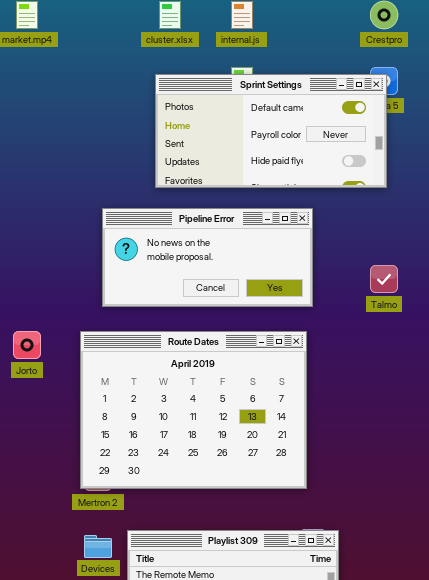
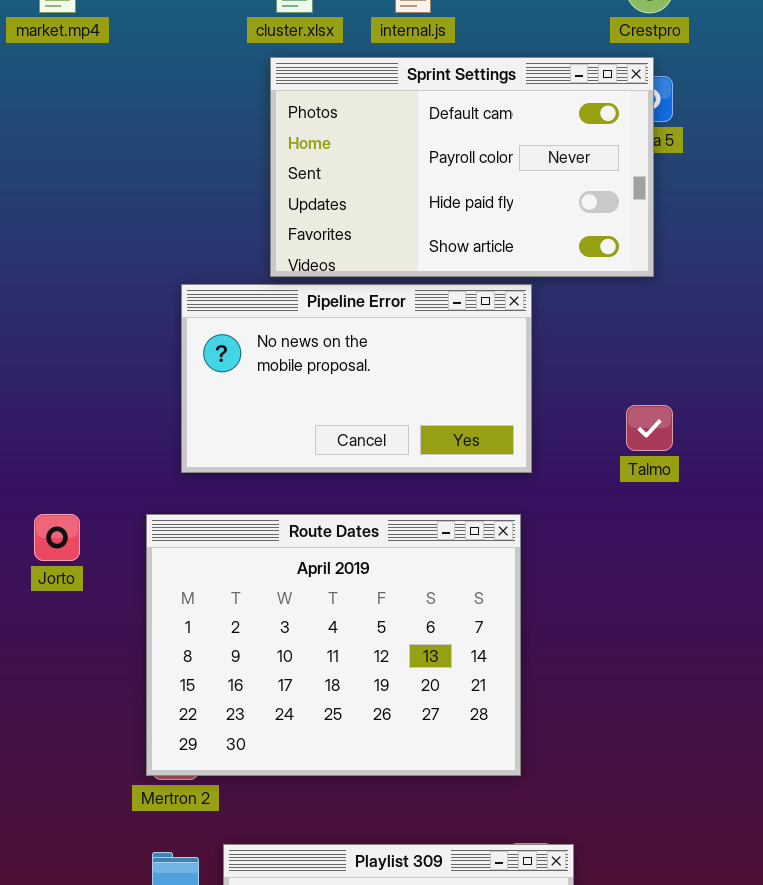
Sprint Settings: [155,74,387,188] -> [270,57,654,277], resized
Pipeline Error: [102,208,313,307] -> [181,284,532,473], resized

